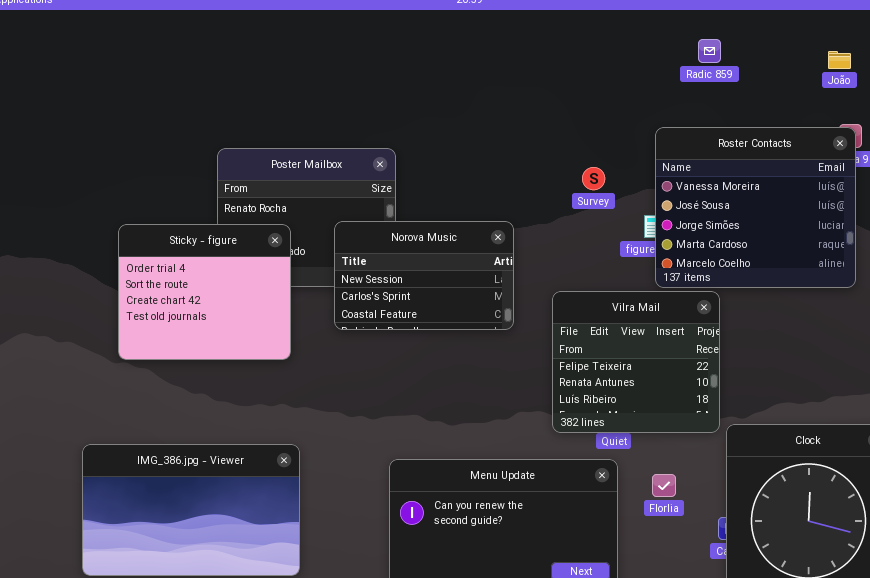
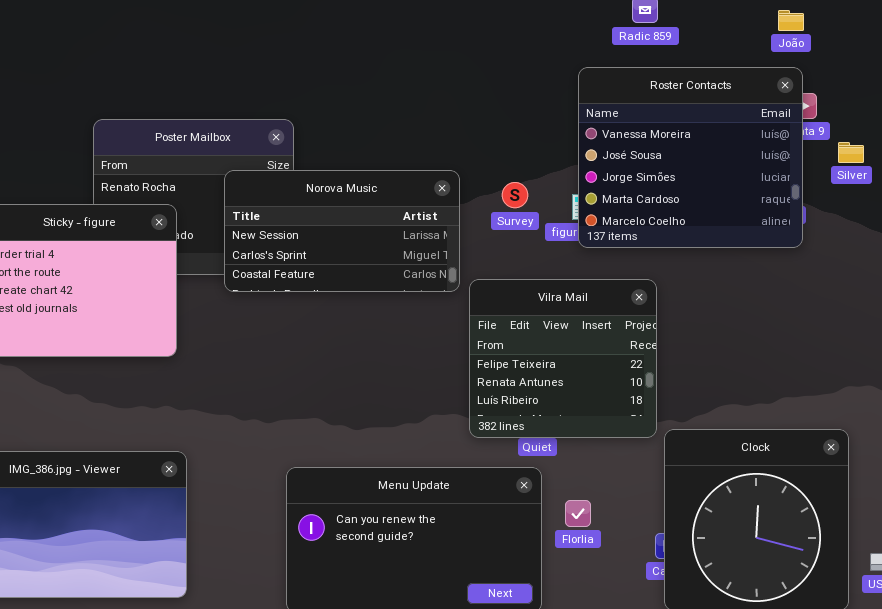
Roster Contacts: [655,127,856,288] -> [578,67,803,248], moved
Survey: [582,167,605,190] -> [502,182,528,208], moved
Norova Music: [334,221,514,330] -> [224,170,460,292], moved, resized
Florlia: [652,474,676,497] -> [565,500,591,527], moved

